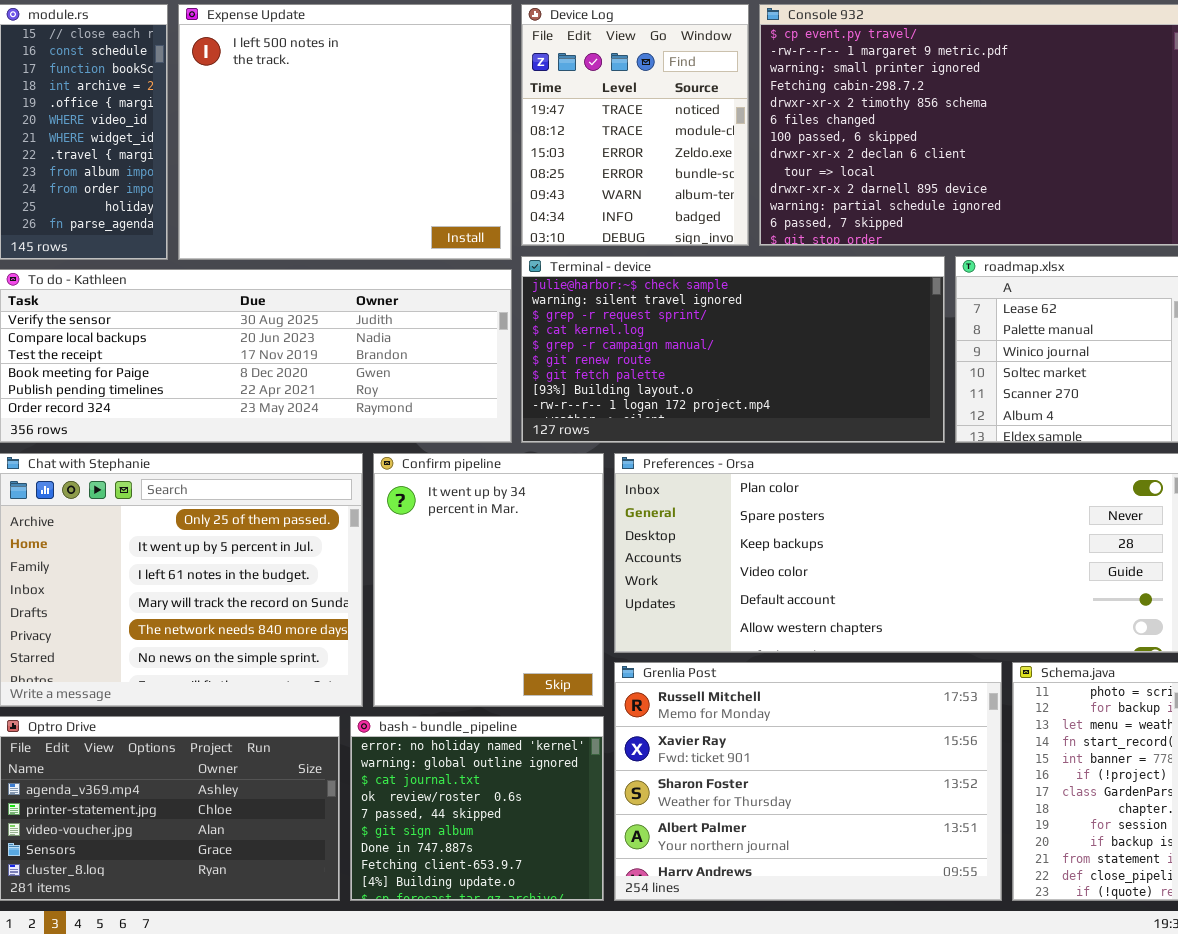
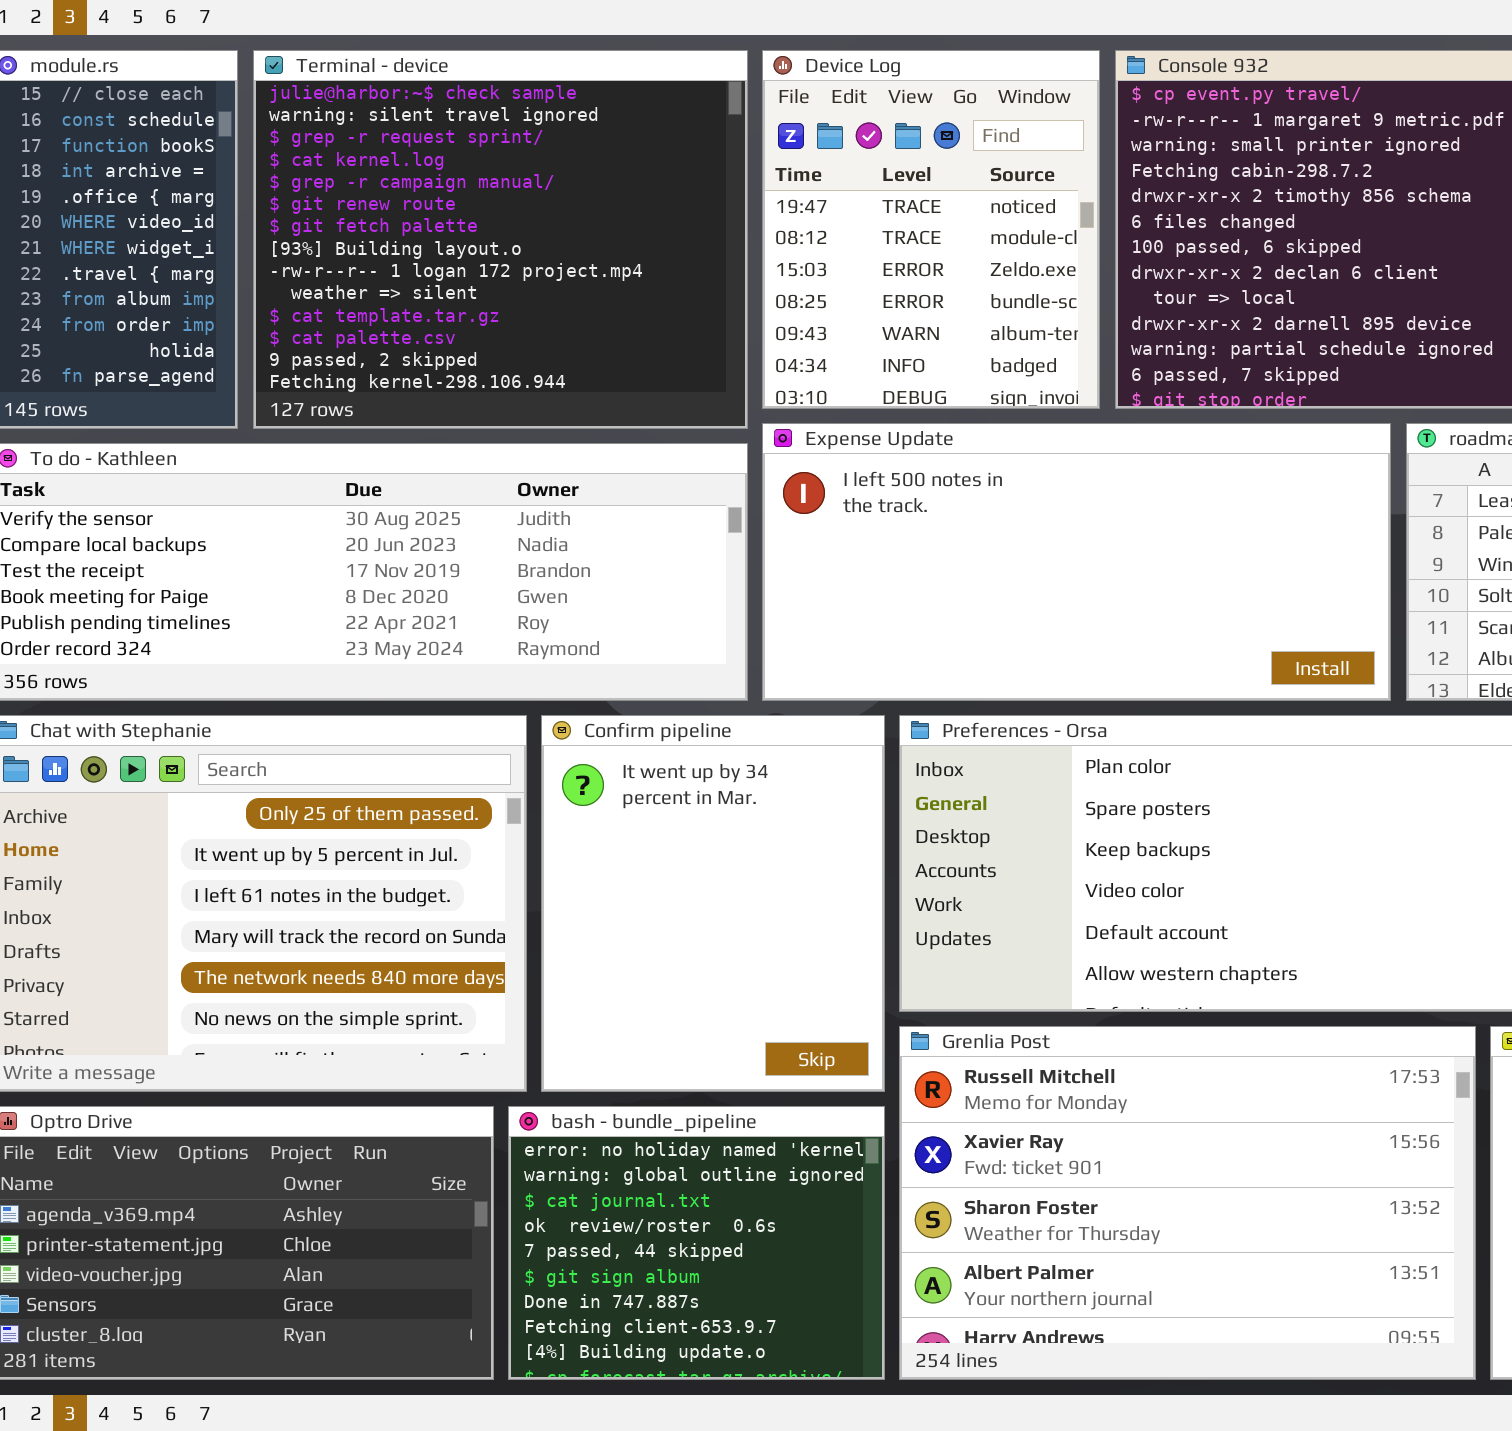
Expense Update: [178,4,512,260] -> [762,423,1391,701], moved, resized
Terminal - device: [521,256,945,443] -> [253,50,748,429], moved, resized

